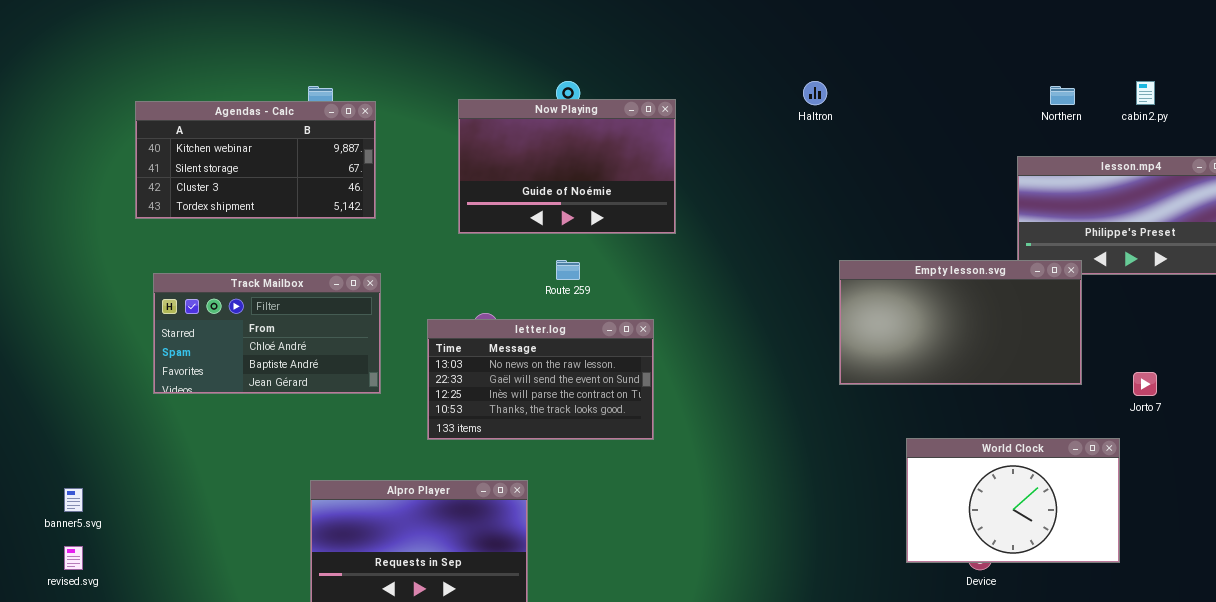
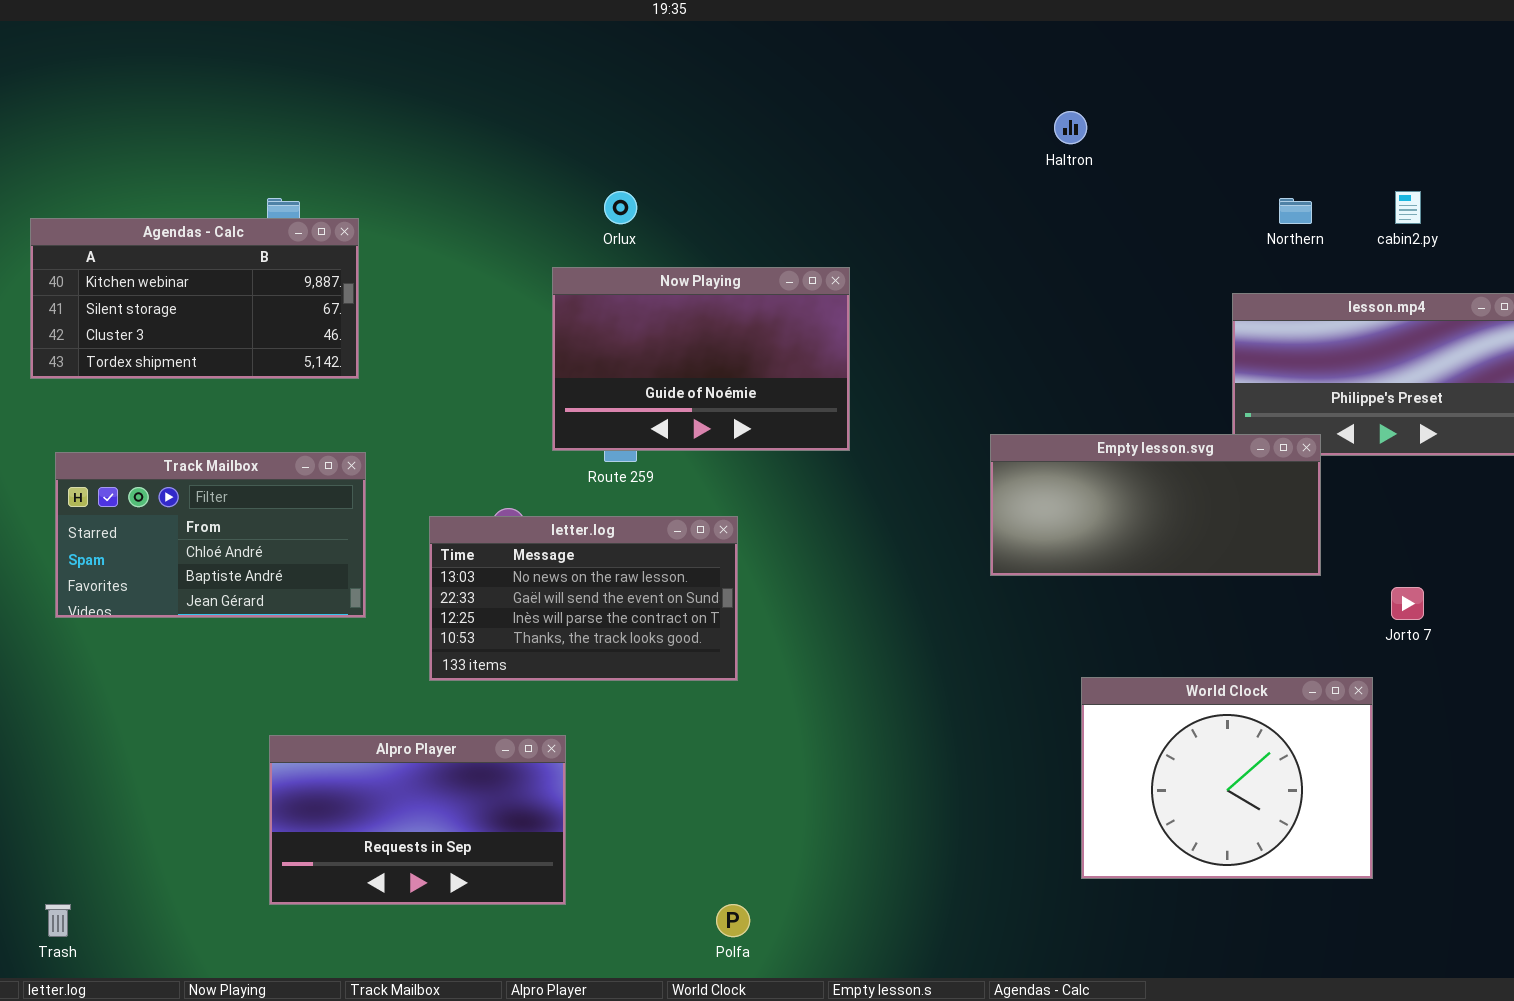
Haltron: [803,81,827,105] -> [1054,111,1087,144], moved
Now Playing: [458,99,676,234] -> [552,267,850,451], moved
Empty lesson.svg: [839,260,1082,385] -> [990,434,1321,576], resized
World Clock: [906,438,1120,563] -> [1081,677,1373,879], resized

